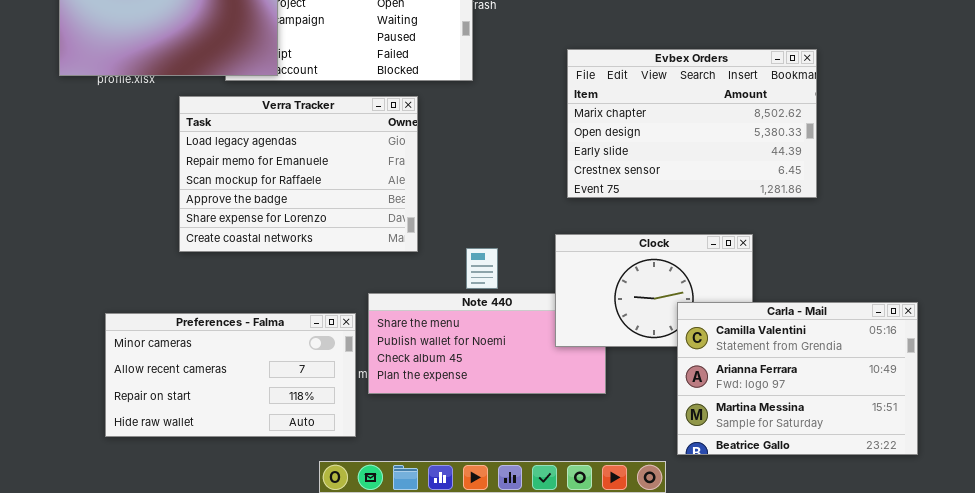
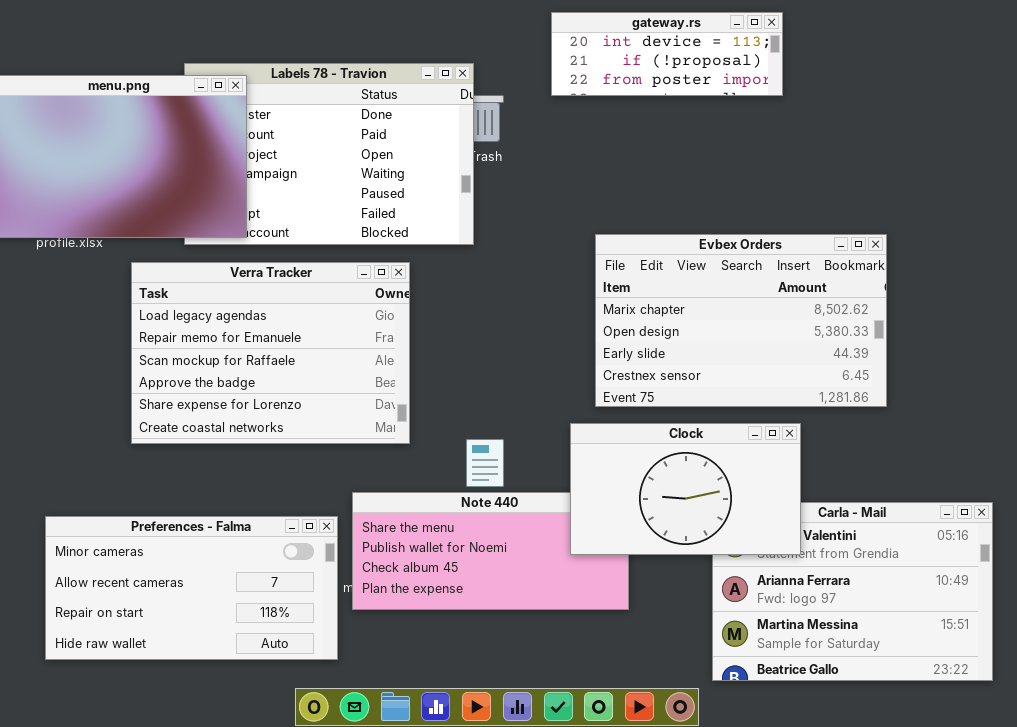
Evbex Orders: [567,49,817,198] -> [595,234,887,407], moved
Clock: [555,234,753,347] -> [570,423,801,555], raised

